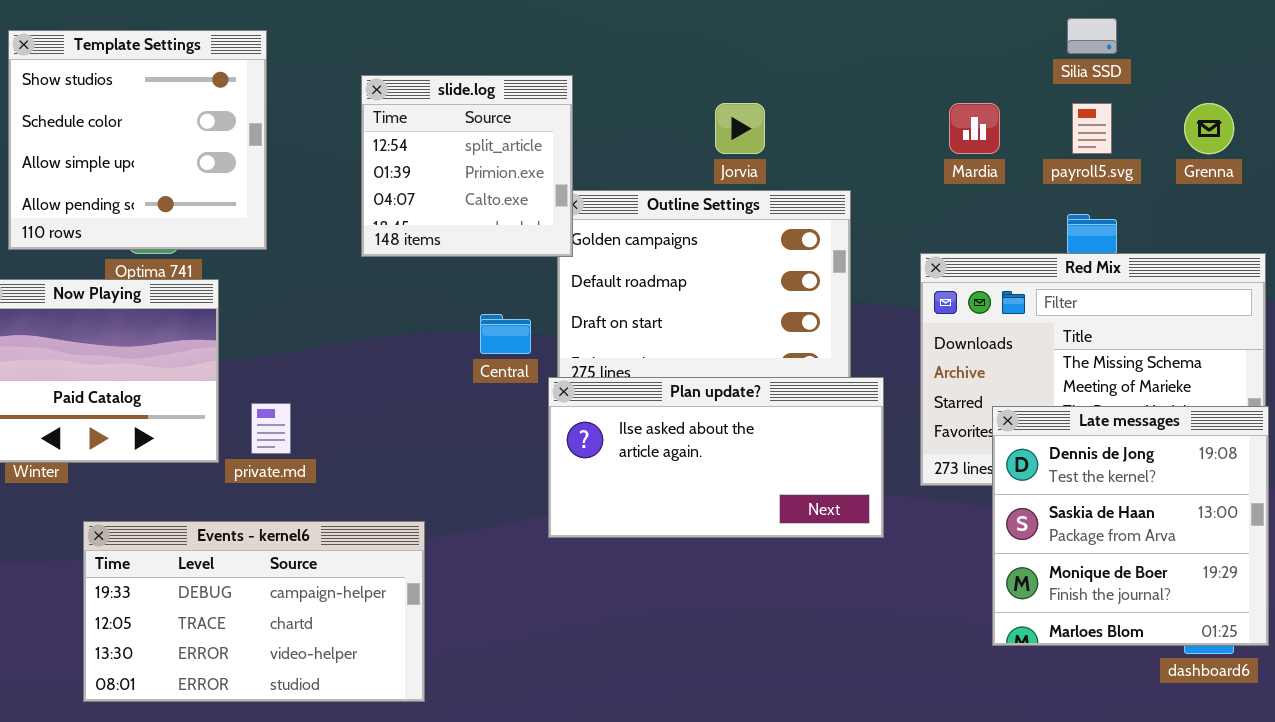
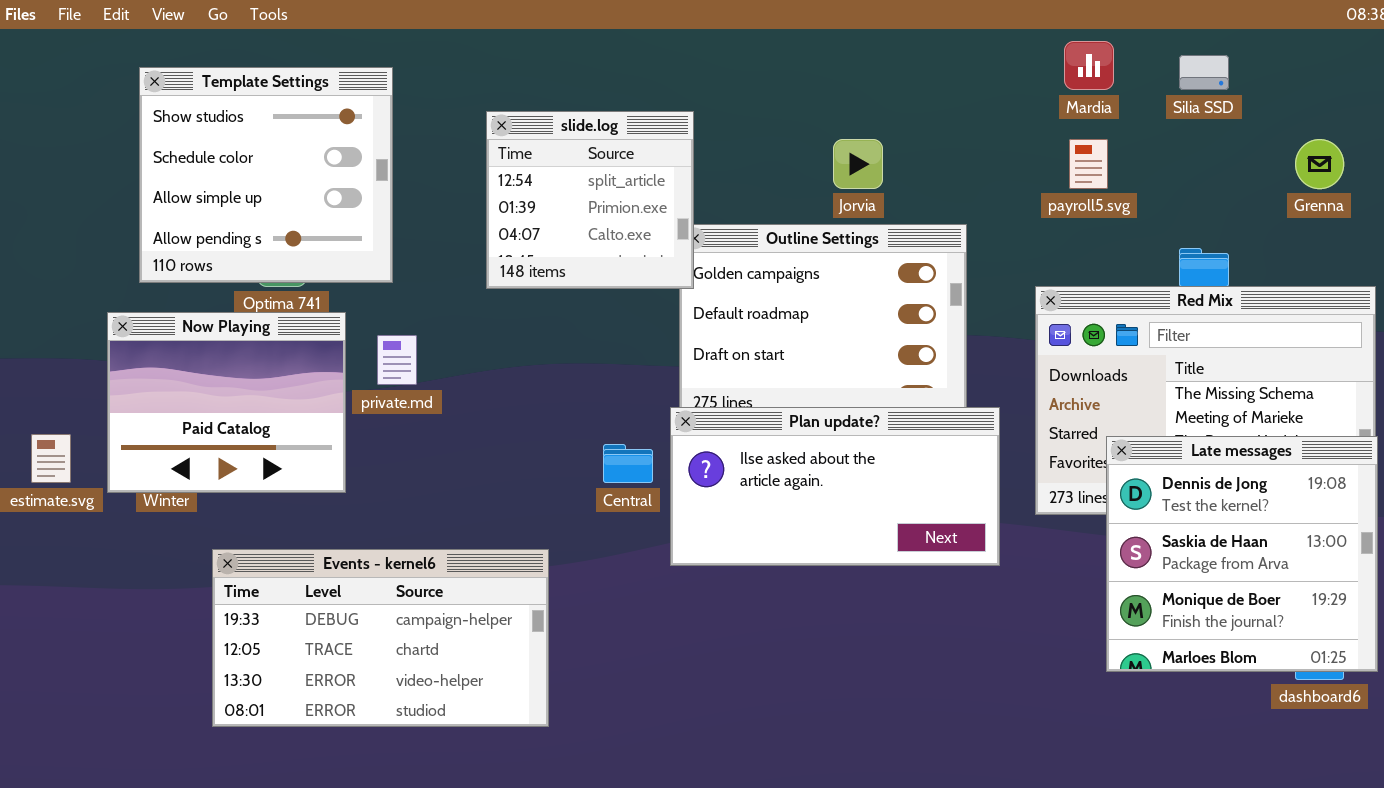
Mardia: [949,103,1000,154] -> [1064,41,1114,90], moved
payroll5.svg: [1072,103,1112,154] -> [1069,139,1108,189], moved
Central: [480,314,531,354] -> [603,444,653,483], moved
private.md: [251,403,291,454] -> [377,335,417,385], moved

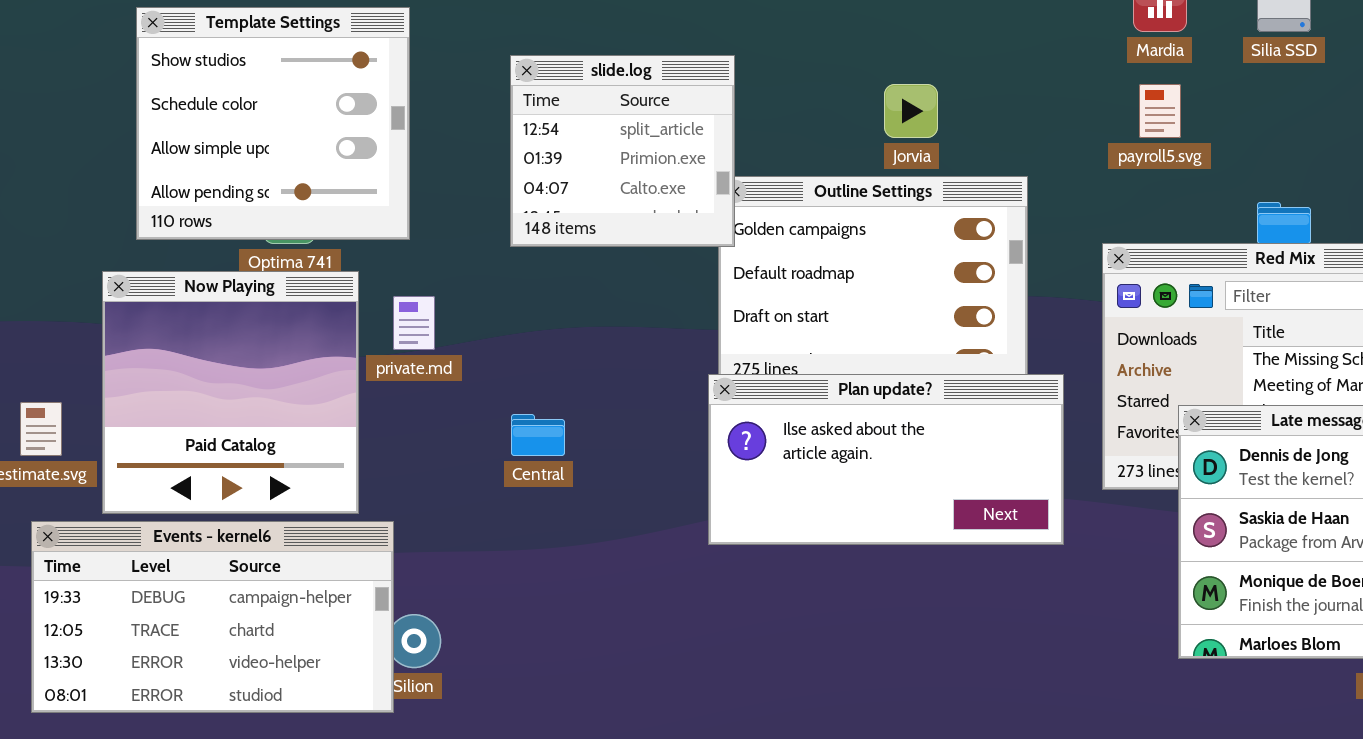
Now Playing: [107,312,346,493] -> [102,271,359,514], resized
Central: [603,444,653,483] -> [511,414,565,456], moved
Events - kernel6: [212,549,549,727] -> [31,521,394,713], moved

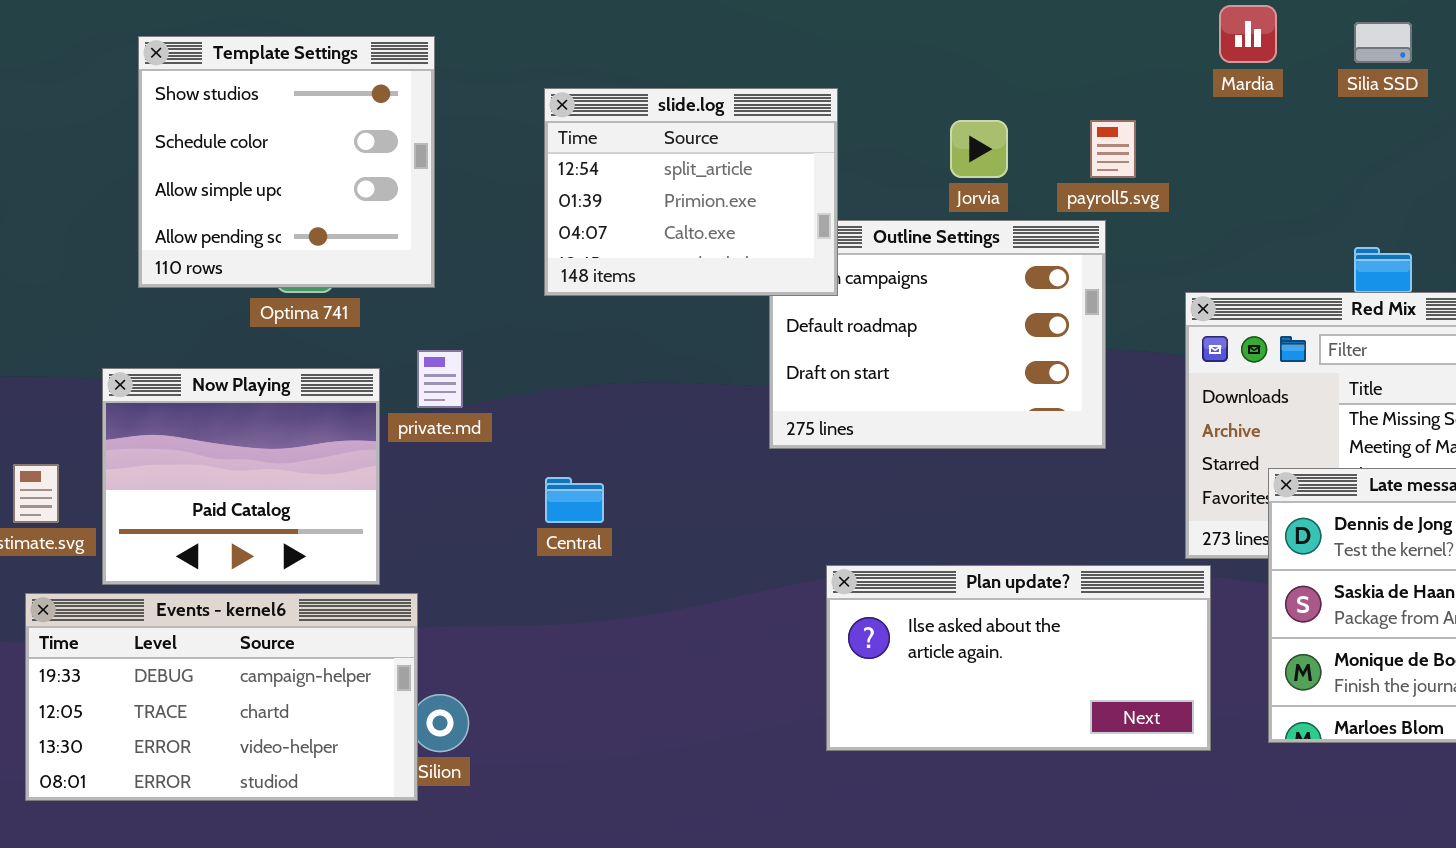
slide.log: [510,55,735,247] -> [544,88,838,296], resized
payroll5.svg: [1139,84,1181,138] -> [1090,120,1136,178], moved
Now Playing: [102,271,359,514] -> [102,368,380,585], resized
Plan update?: [708,374,1064,545] -> [826,565,1211,751], moved

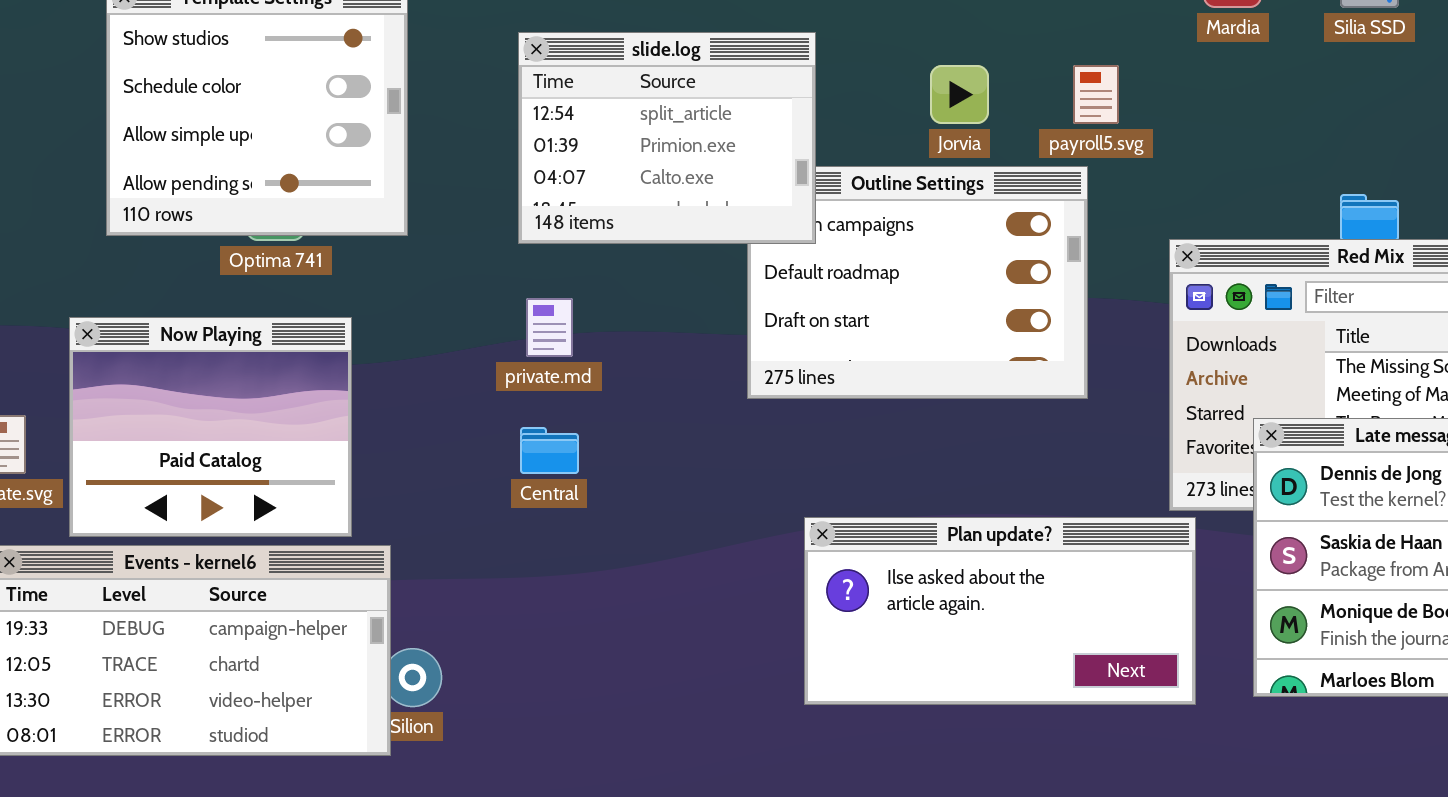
private.md: [417,350,463,408] -> [526,298,573,357], moved

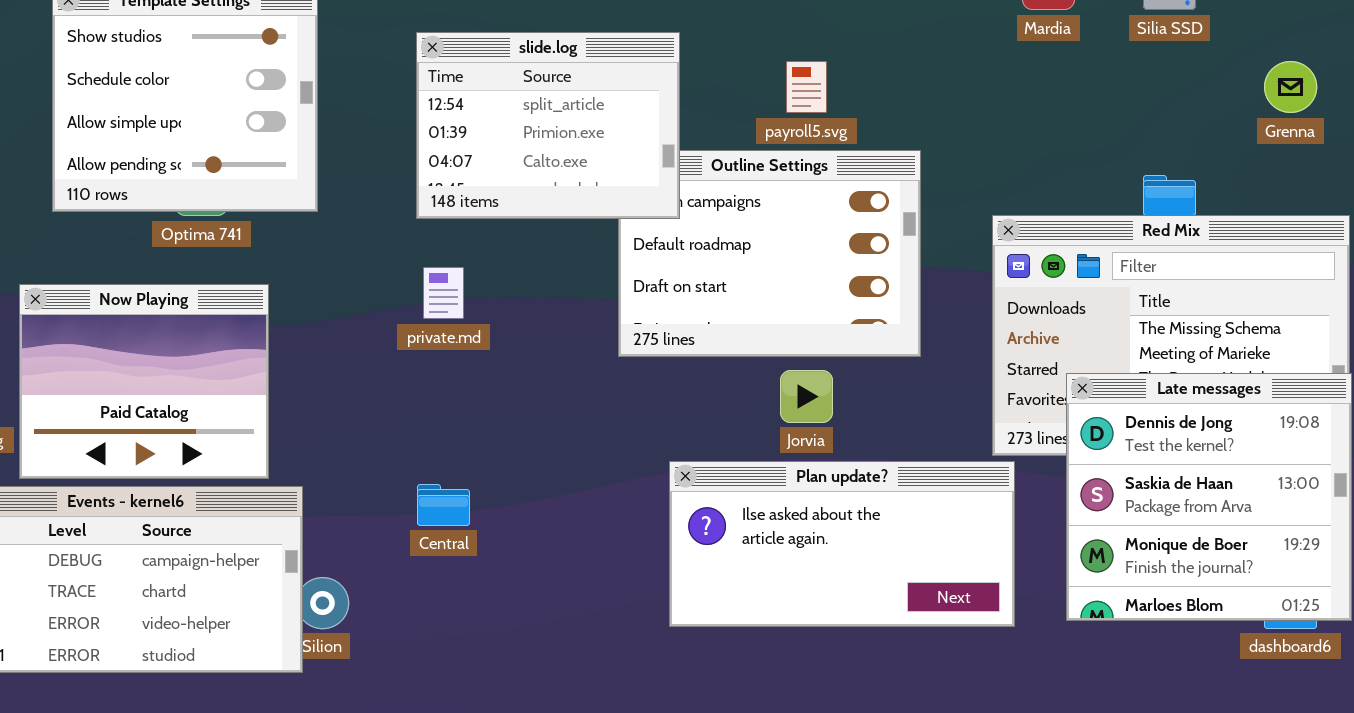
Jorvia: [930,65,989,124] -> [780,370,833,423], moved
payroll5.svg: [1073,65,1119,124] -> [786,61,827,113], moved
Central: [520,427,579,474] -> [417,484,470,526], moved

